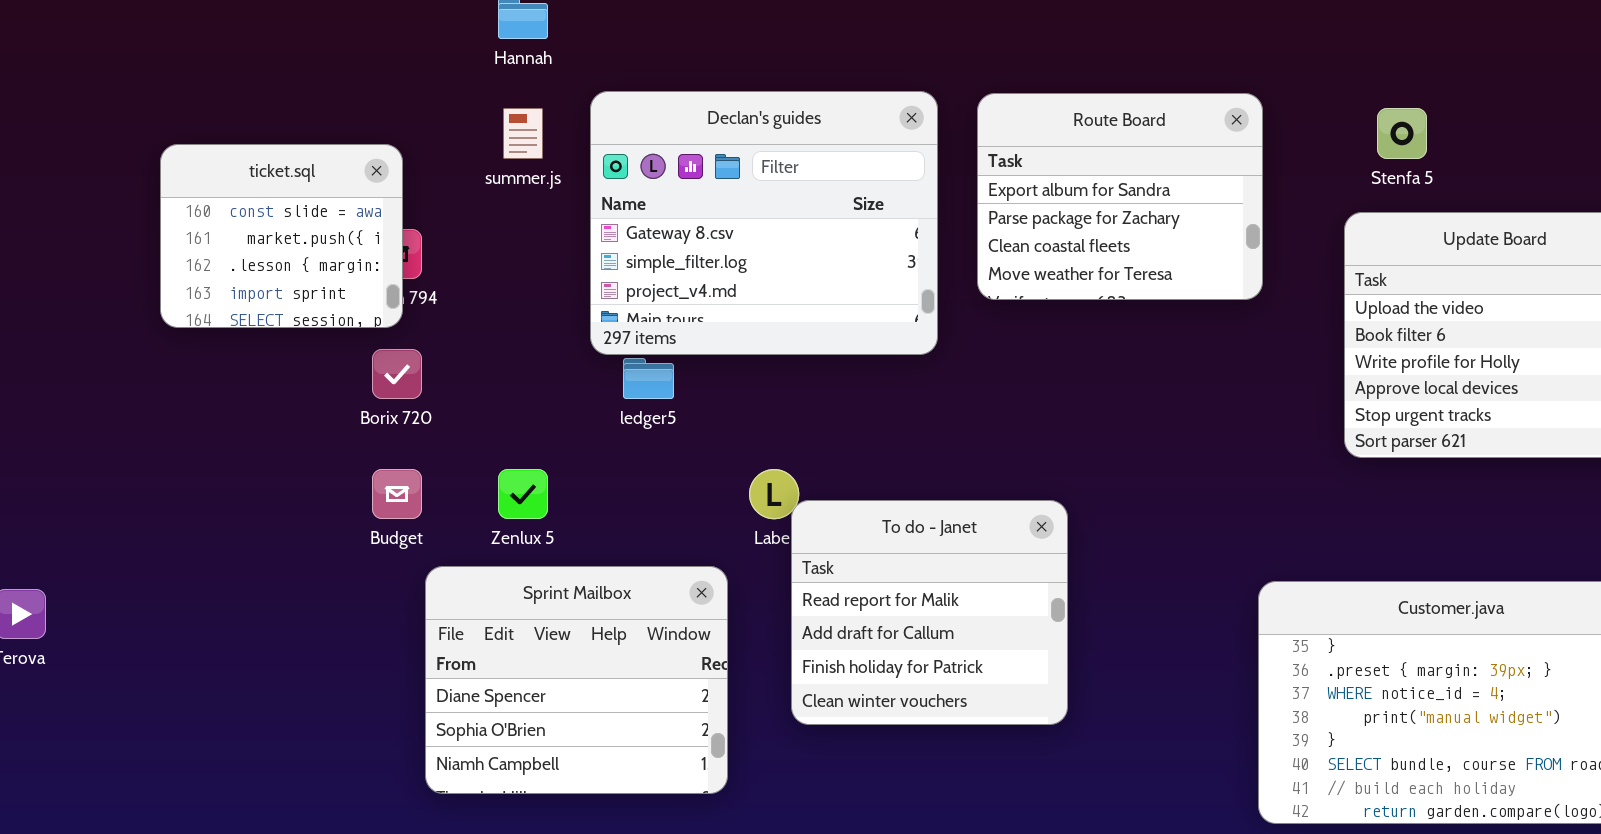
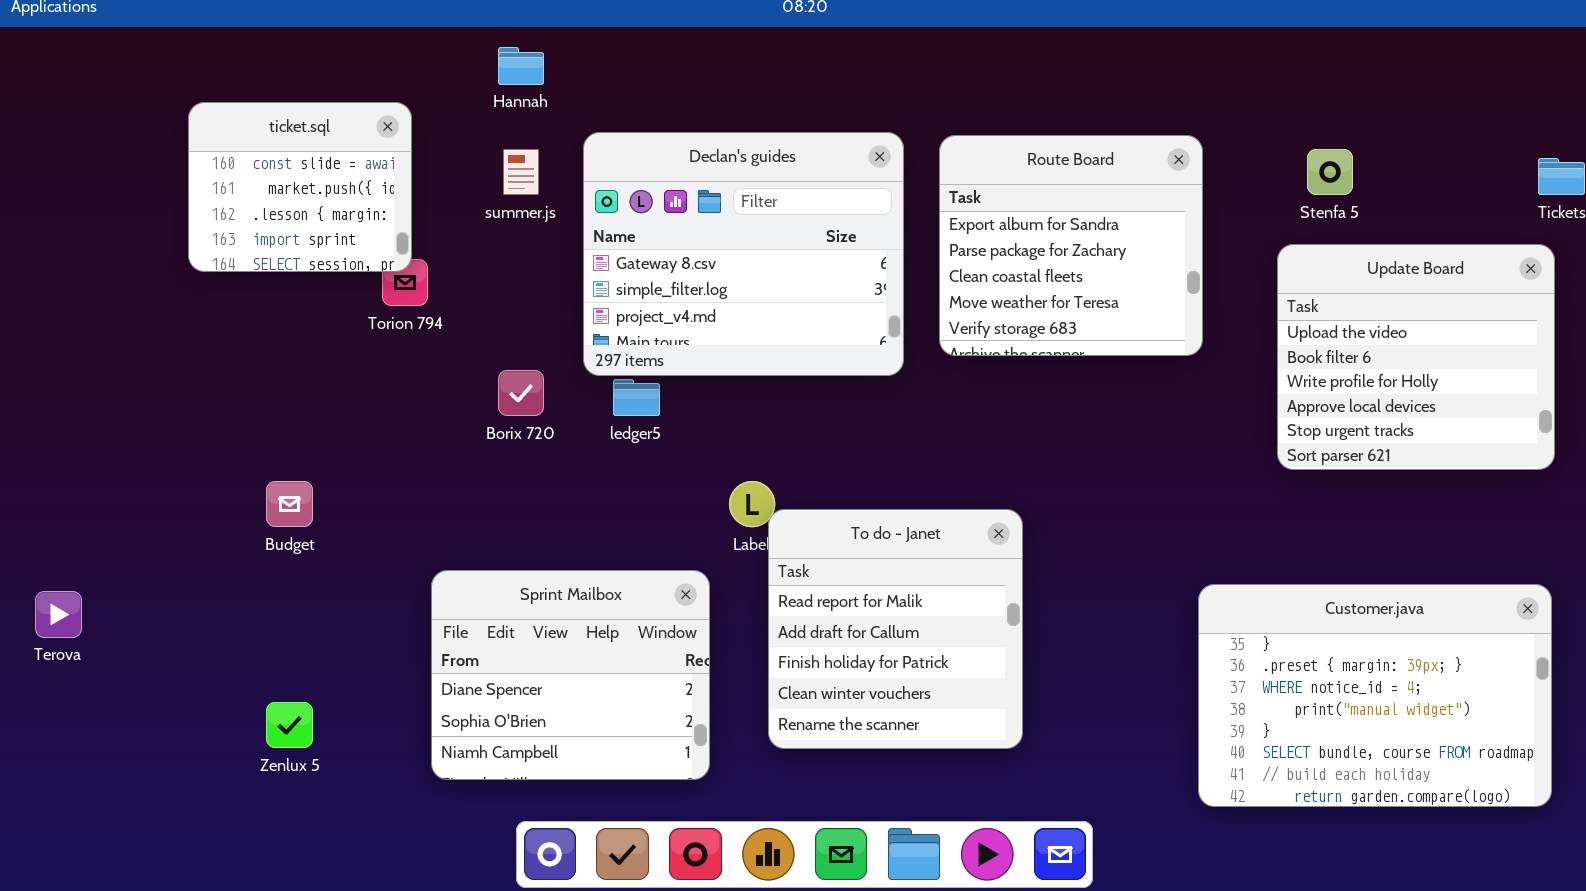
Route Board: [977,93,1263,300] -> [939,135,1203,356], resized
ticket.sql: [160,144,403,328] -> [188,102,412,272], moved
Borix 720: [372,349,422,399] -> [498,370,544,416], moved
Budget: [372,469,422,519] -> [266,481,313,527], moved
Zenlux 5: [498,469,548,519] -> [266,702,313,748], moved
To do - Janet: [791,500,1068,725] -> [768,509,1023,749], resized

